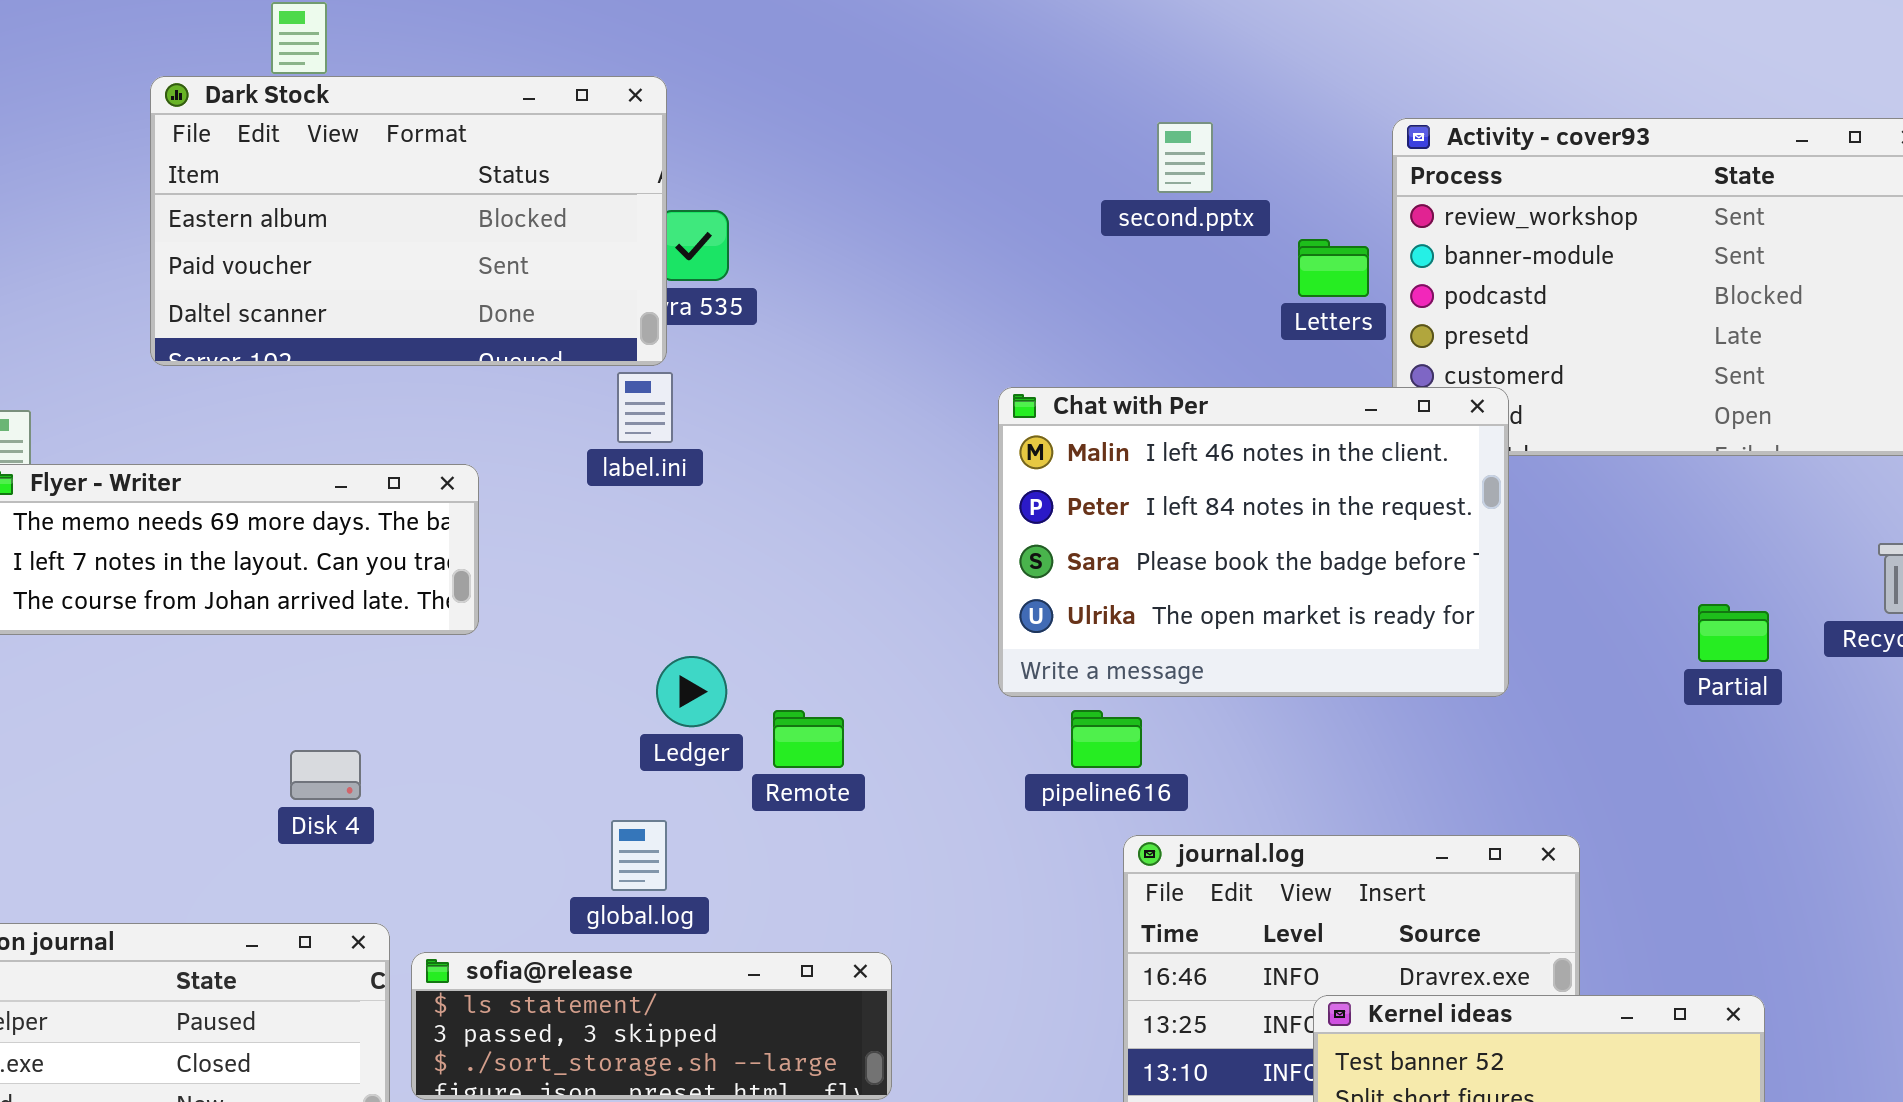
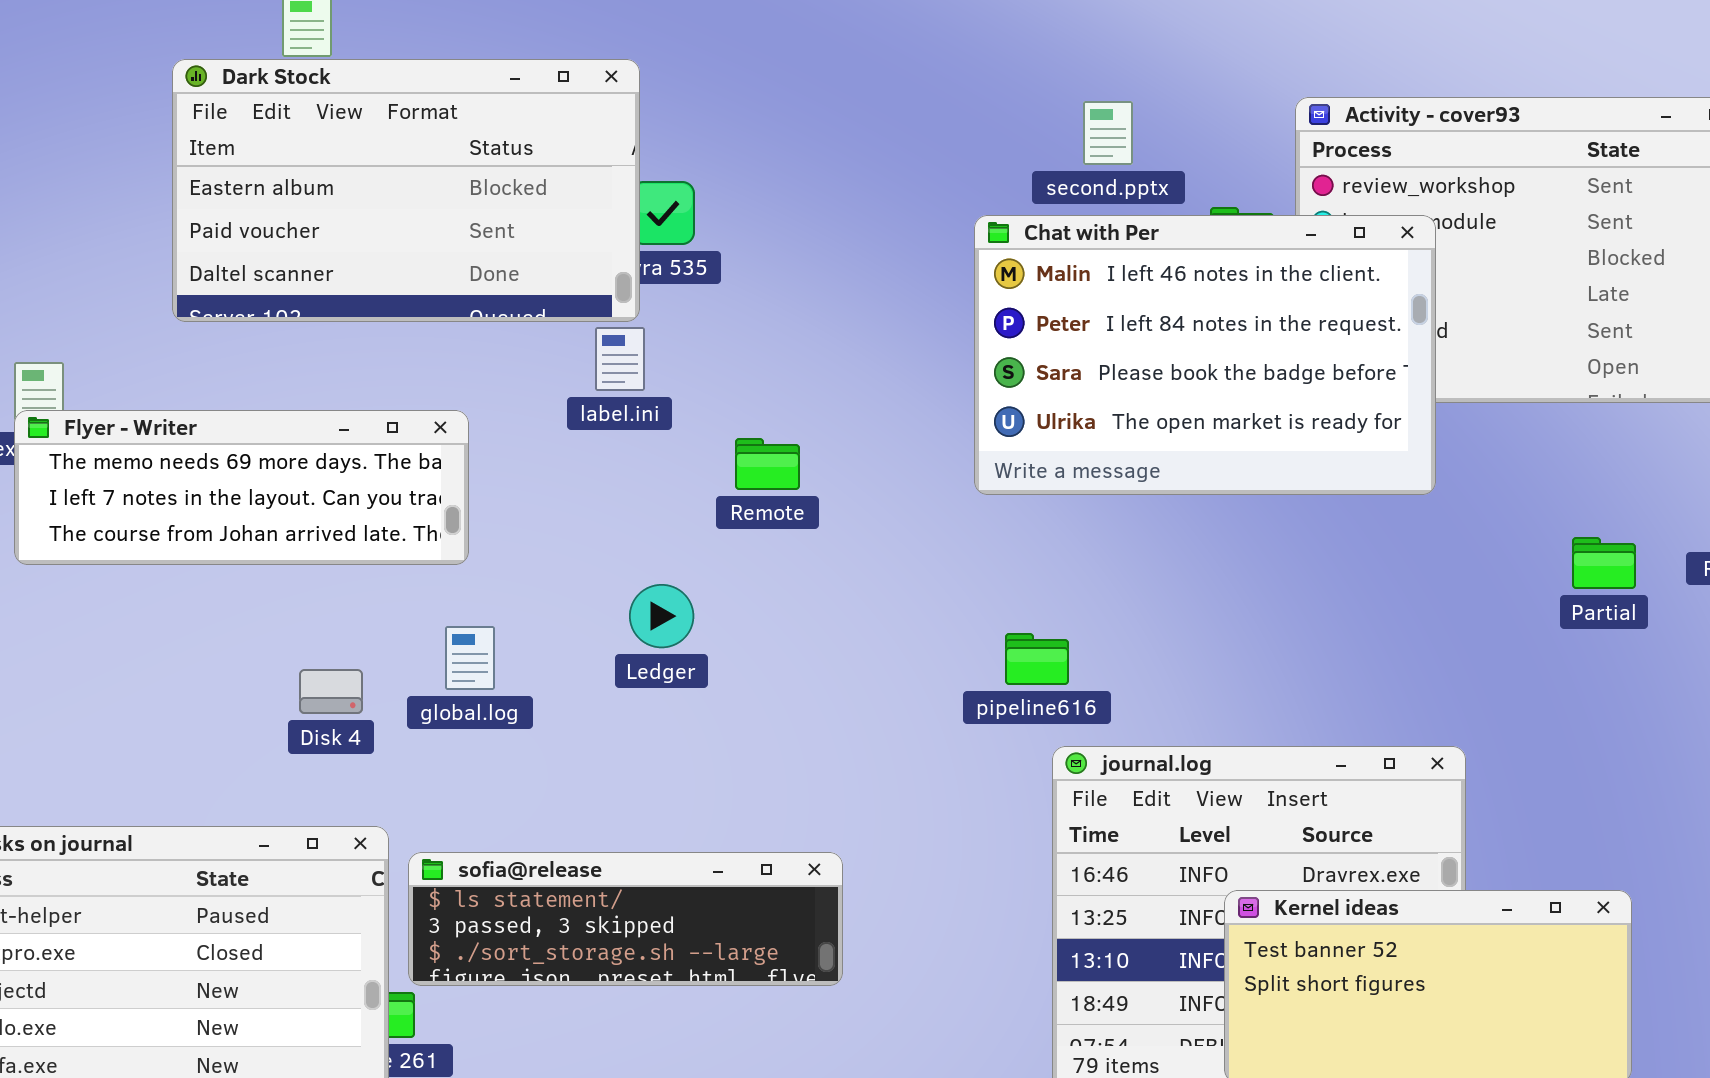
Chat with Per: [998,387,1509,697] -> [974,215,1436,495], moved
Remote: [773,710,844,768] -> [735,438,800,490], moved
global.log: [611,820,667,891] -> [445,626,495,690], moved

